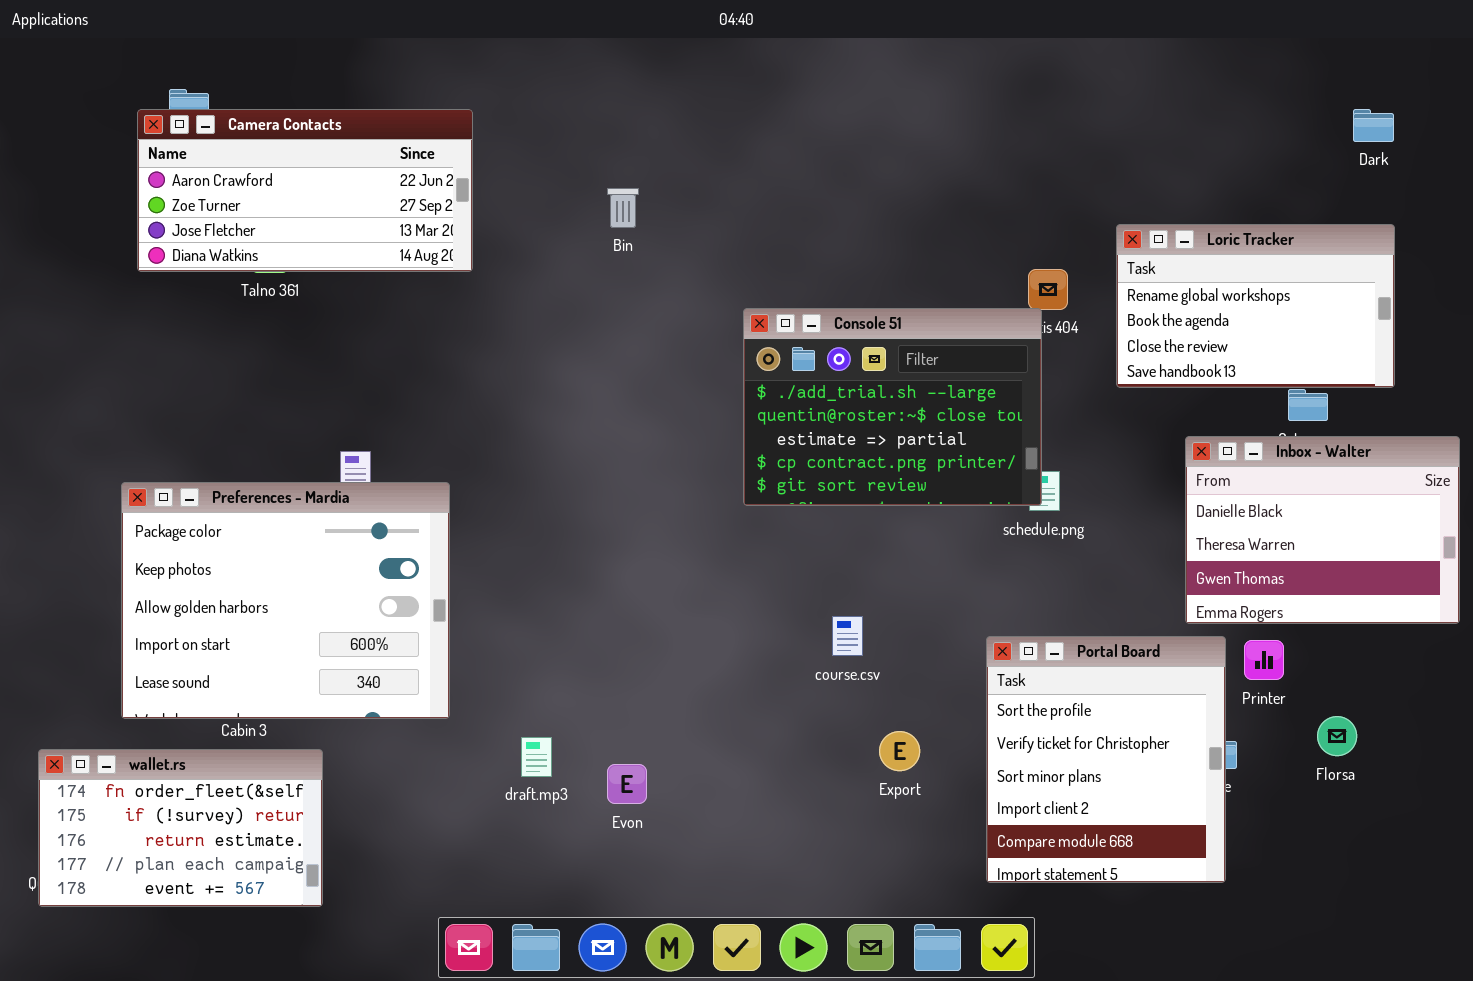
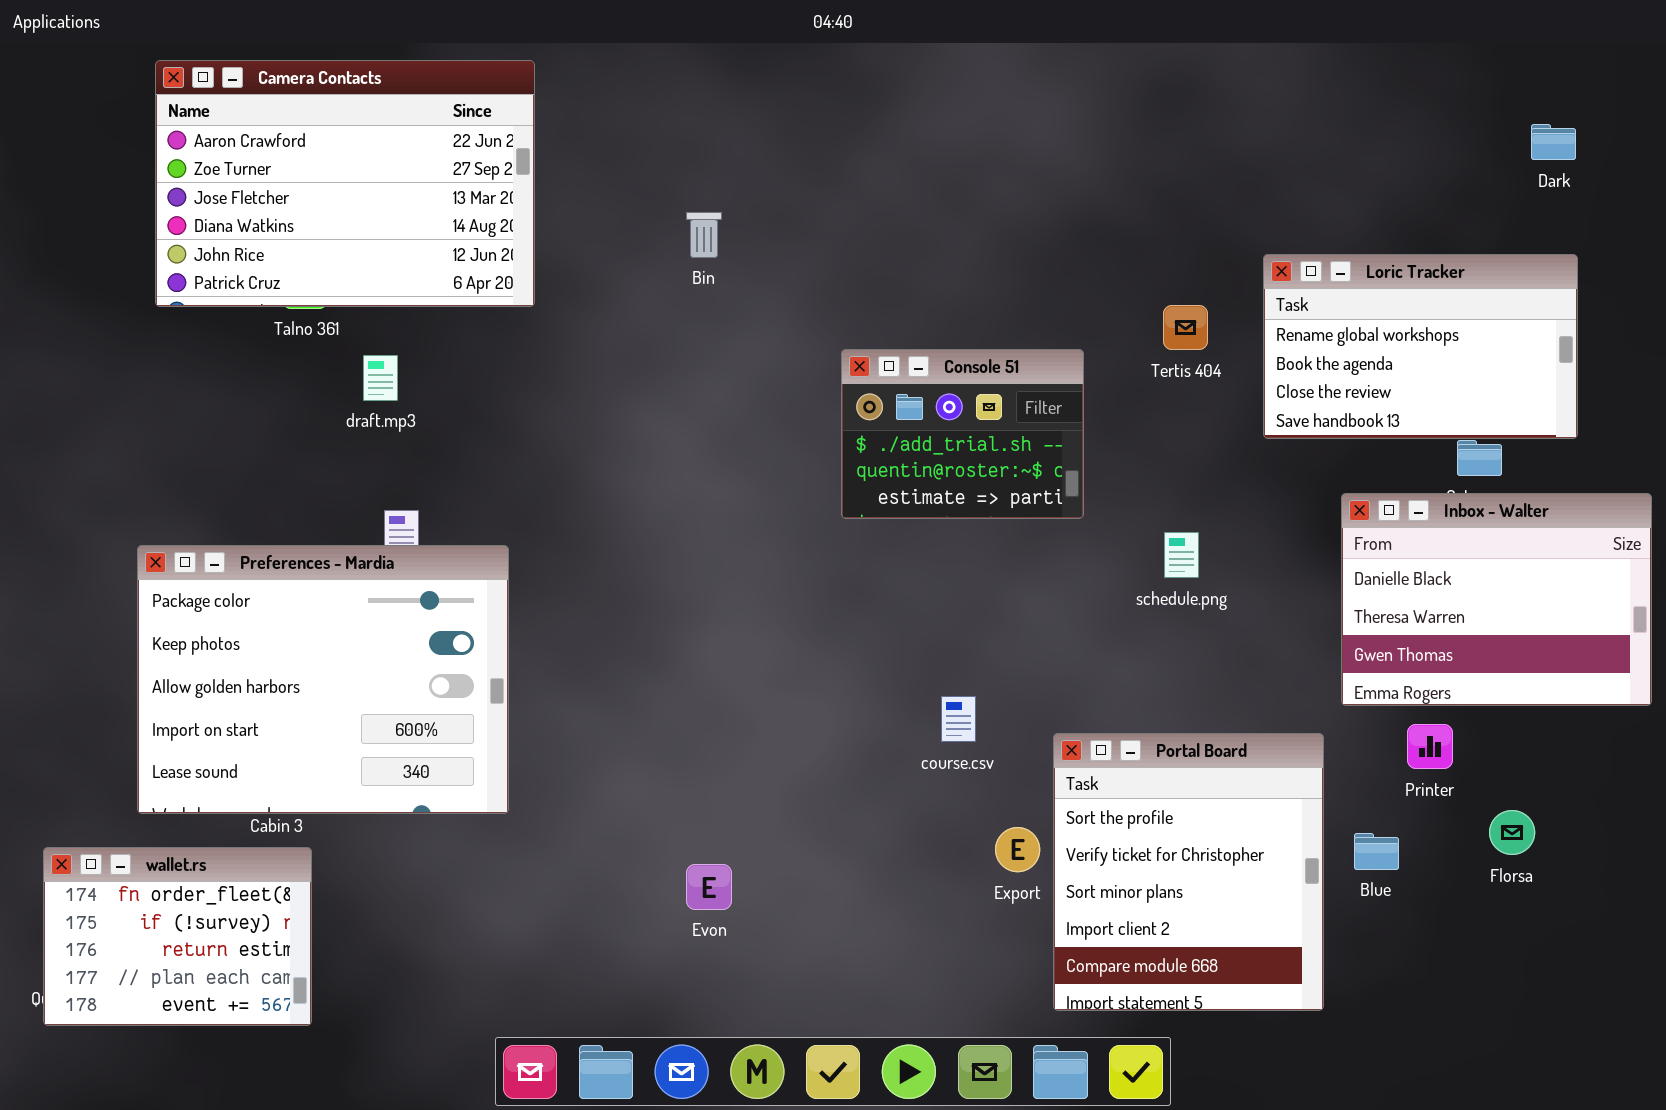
Camera Contacts: [137,109,473,272] -> [155,60,535,307], resized
Console 51: [743,308,1042,506] -> [841,349,1084,519], resized
Portal Board: [986,636,1226,883] -> [1053,733,1324,1011], moved
draft.mp3: [521,737,552,777] -> [363,355,398,401], moved
wallet.rs: [38,749,323,907] -> [43,847,312,1026], resized

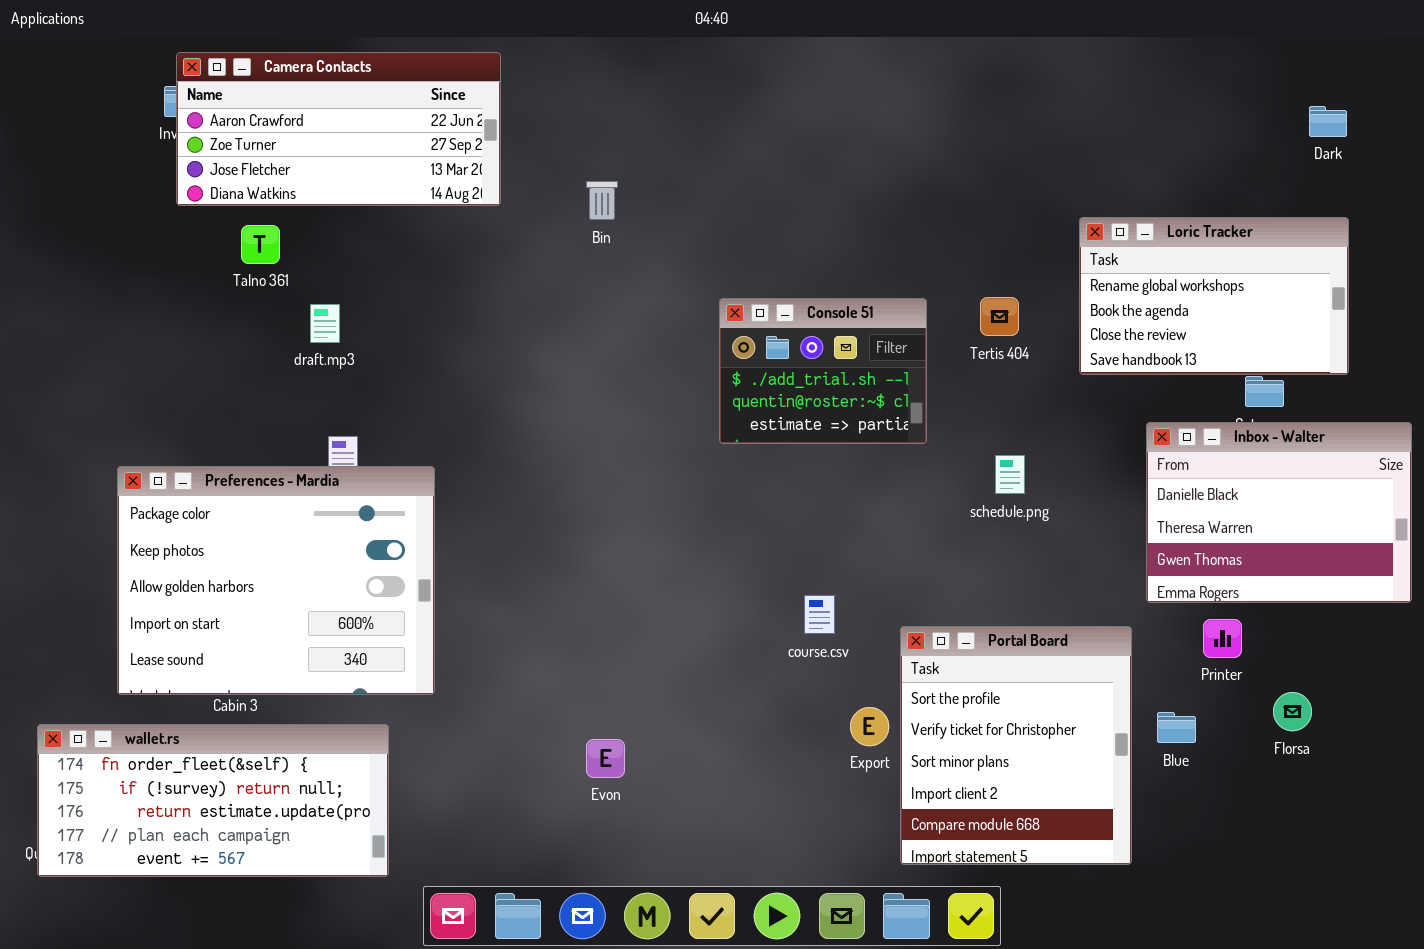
Camera Contacts: [155,60,535,307] -> [176,52,501,206], moved, resized
Tertis 404: [1163,305,1208,350] -> [980,297,1019,336], moved
wallet.rs: [43,847,312,1026] -> [37,724,389,877], resized

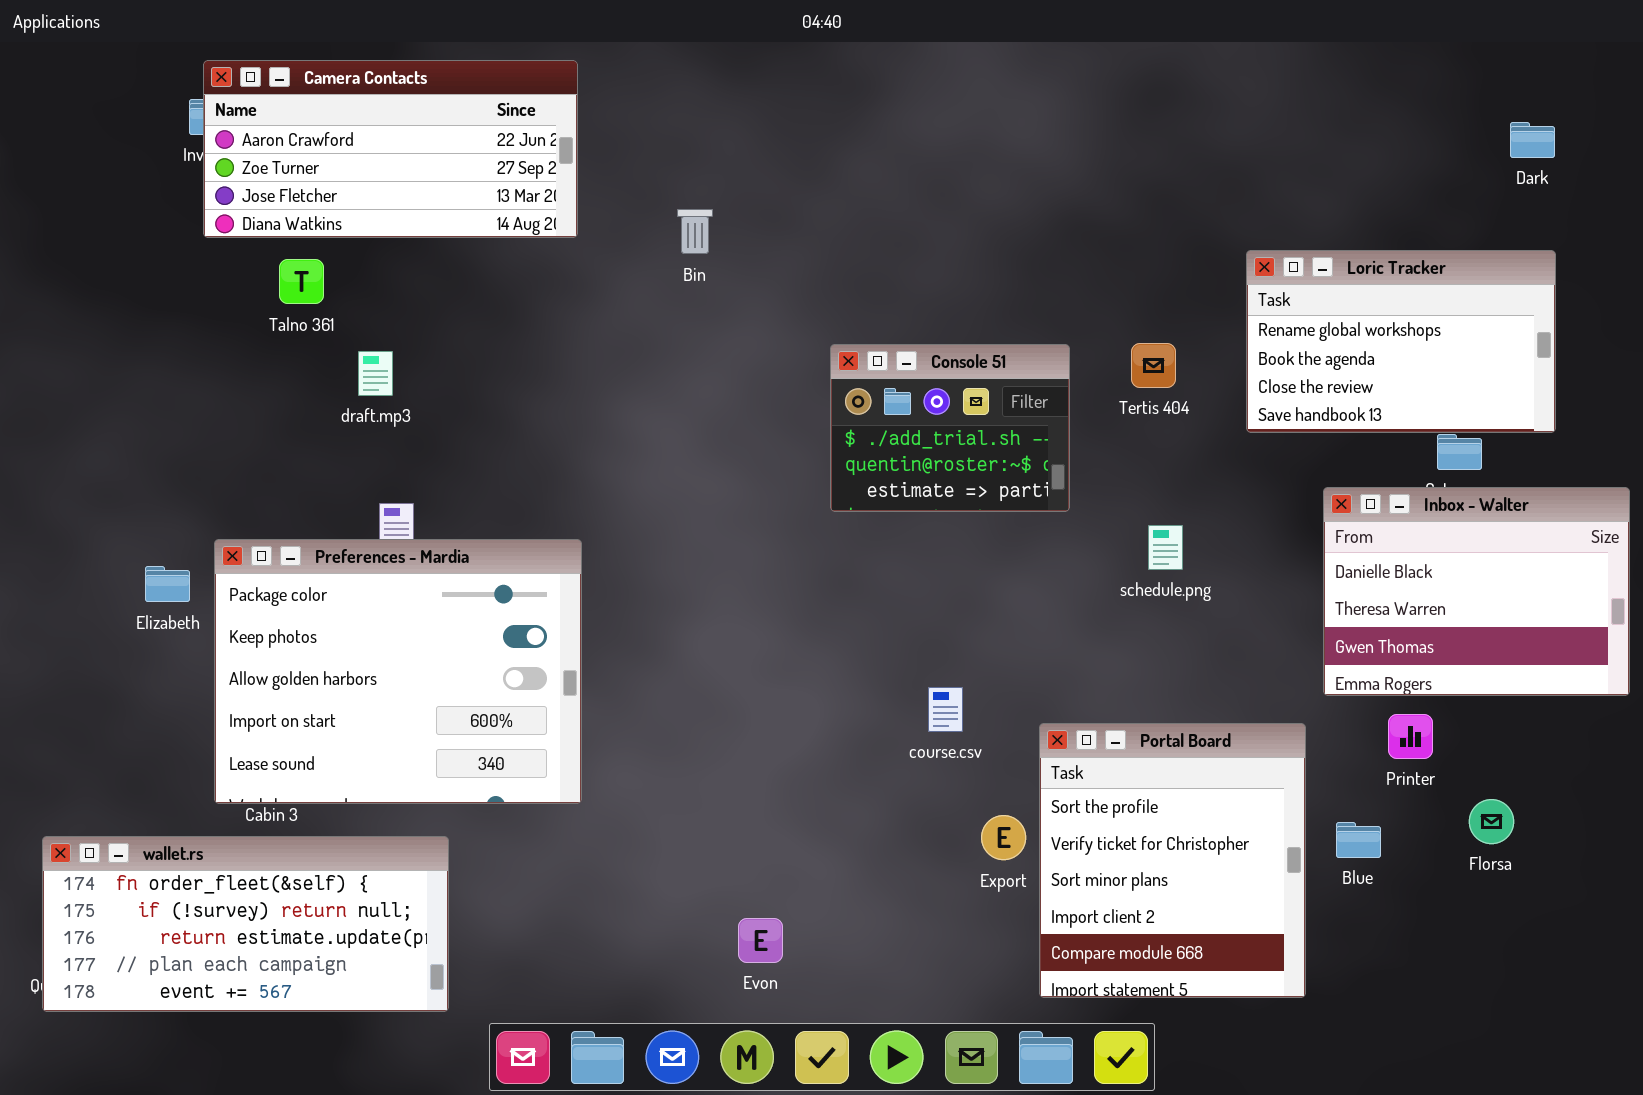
Preferences - Mardia: [117,466,435,695] -> [214,539,582,804], moved
Evon: [586,739,625,778] -> [738,918,783,963], moved

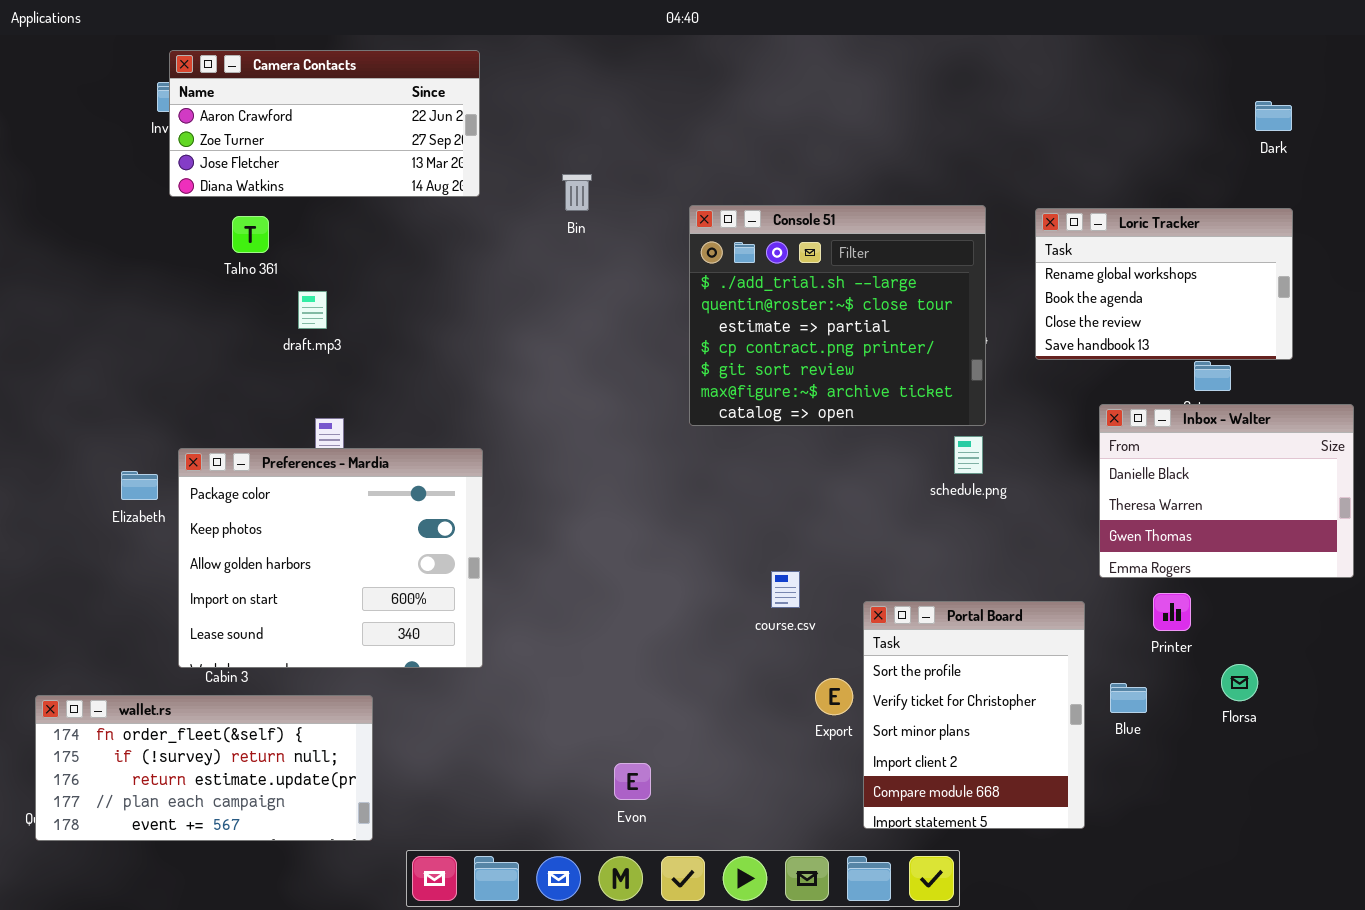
Console 51: [830,344,1070,512] -> [689,205,986,426], resized

